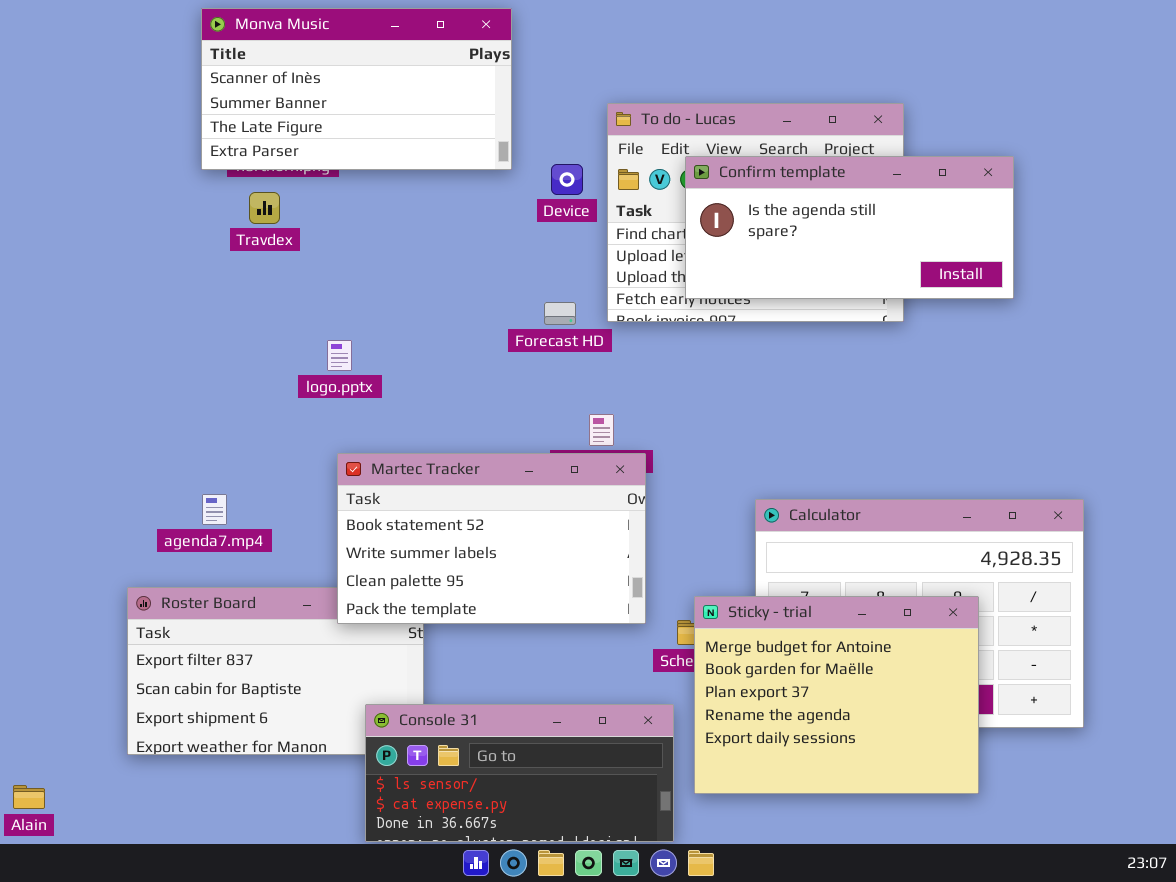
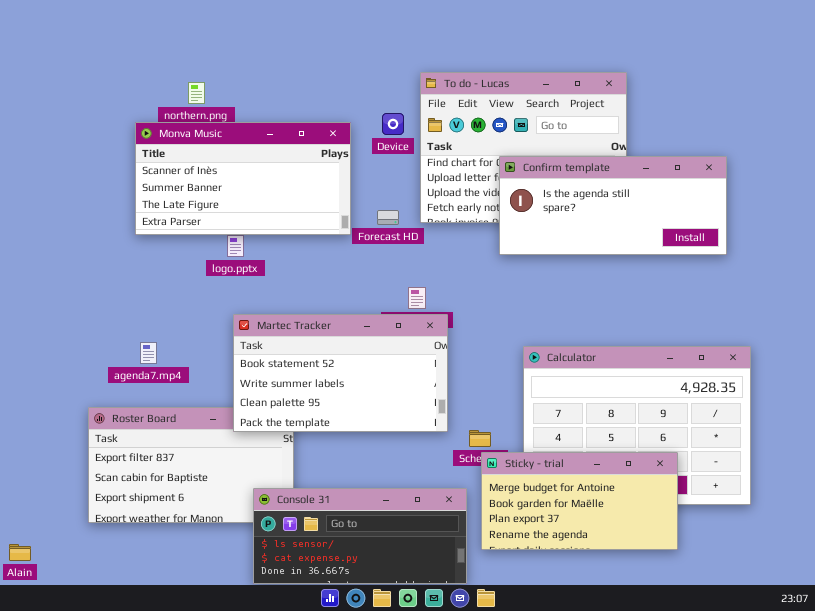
Monva Music: [201,8,512,170] -> [135,122,351,235], moved
Confirm template: [685,156,1014,299] -> [499,156,727,255], moved
Sticky - trial: [694,596,979,794] -> [481,452,678,550], resized

